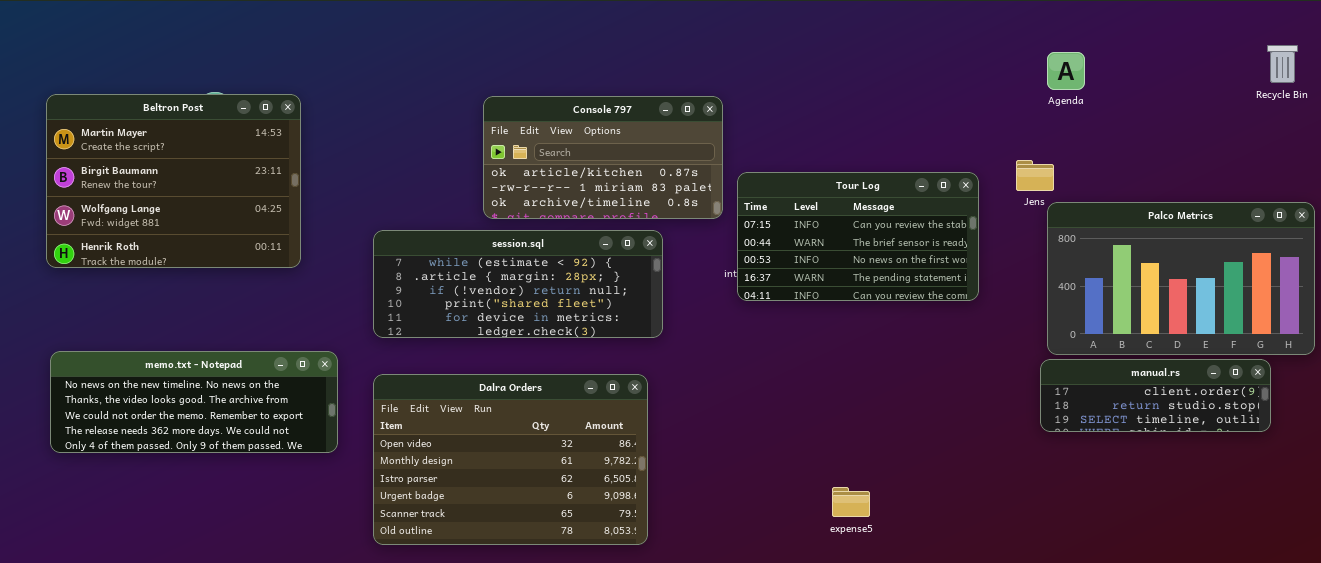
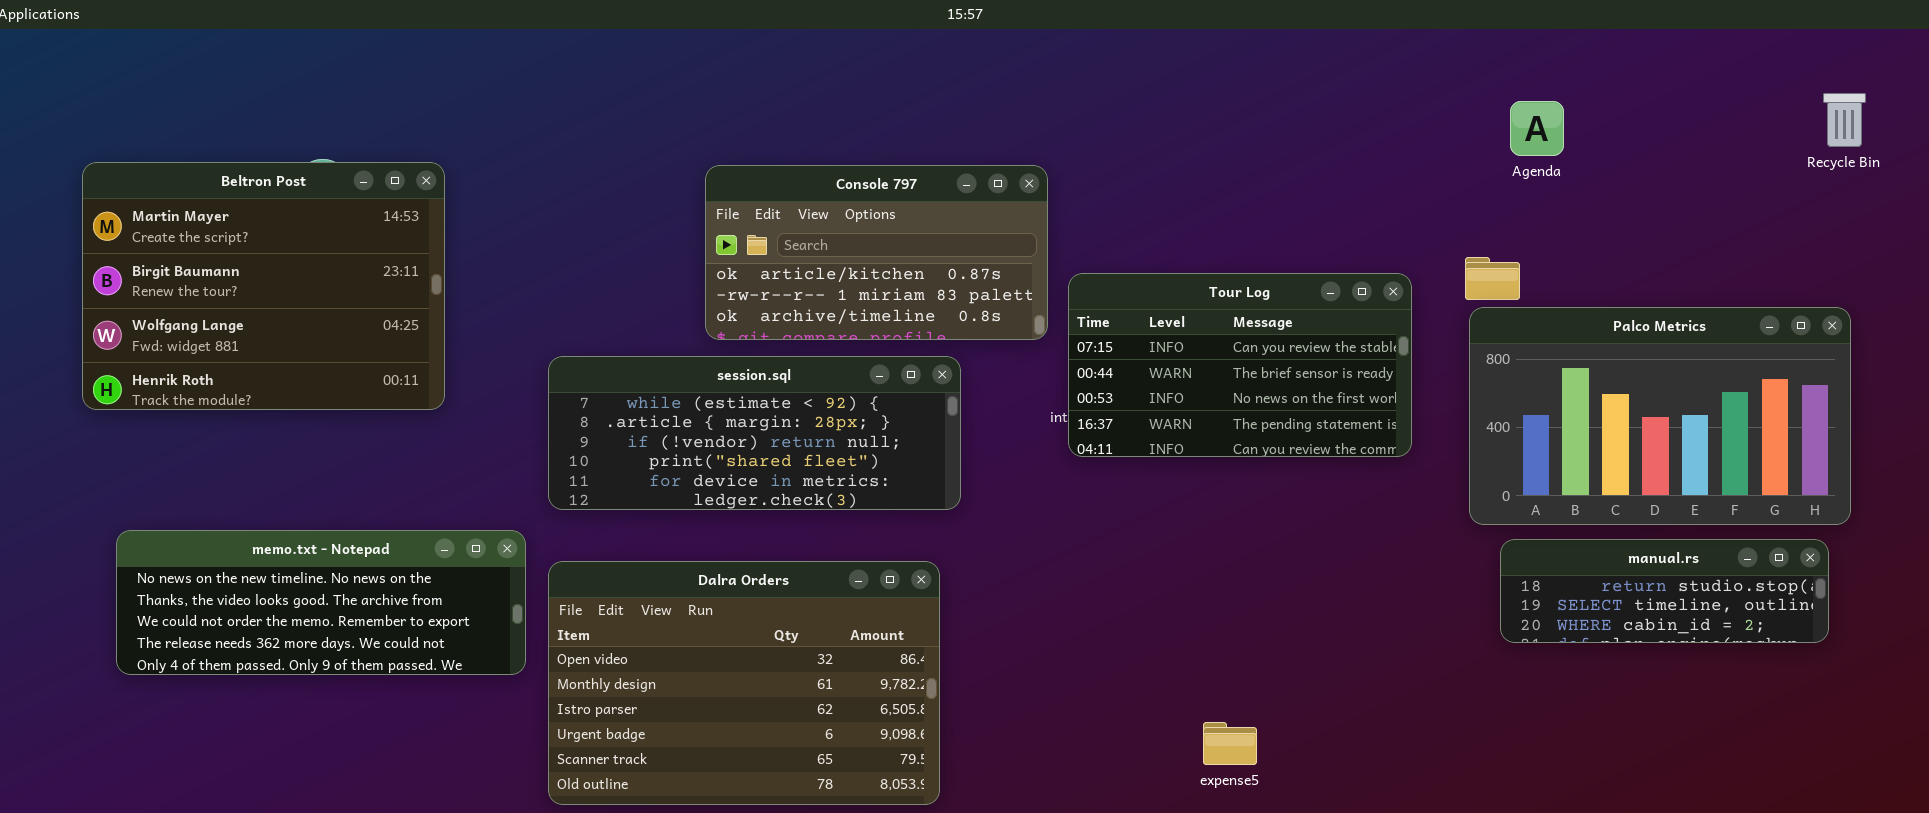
Palco Metrics: [1047,202,1315,355] -> [1469,307,1851,525], moved
memo.txt - Notepad: [50,351,338,453] -> [116,530,526,675], moved
manual.rs: [1040,359,1271,432] -> [1500,539,1829,643], scrolled down 1 row

